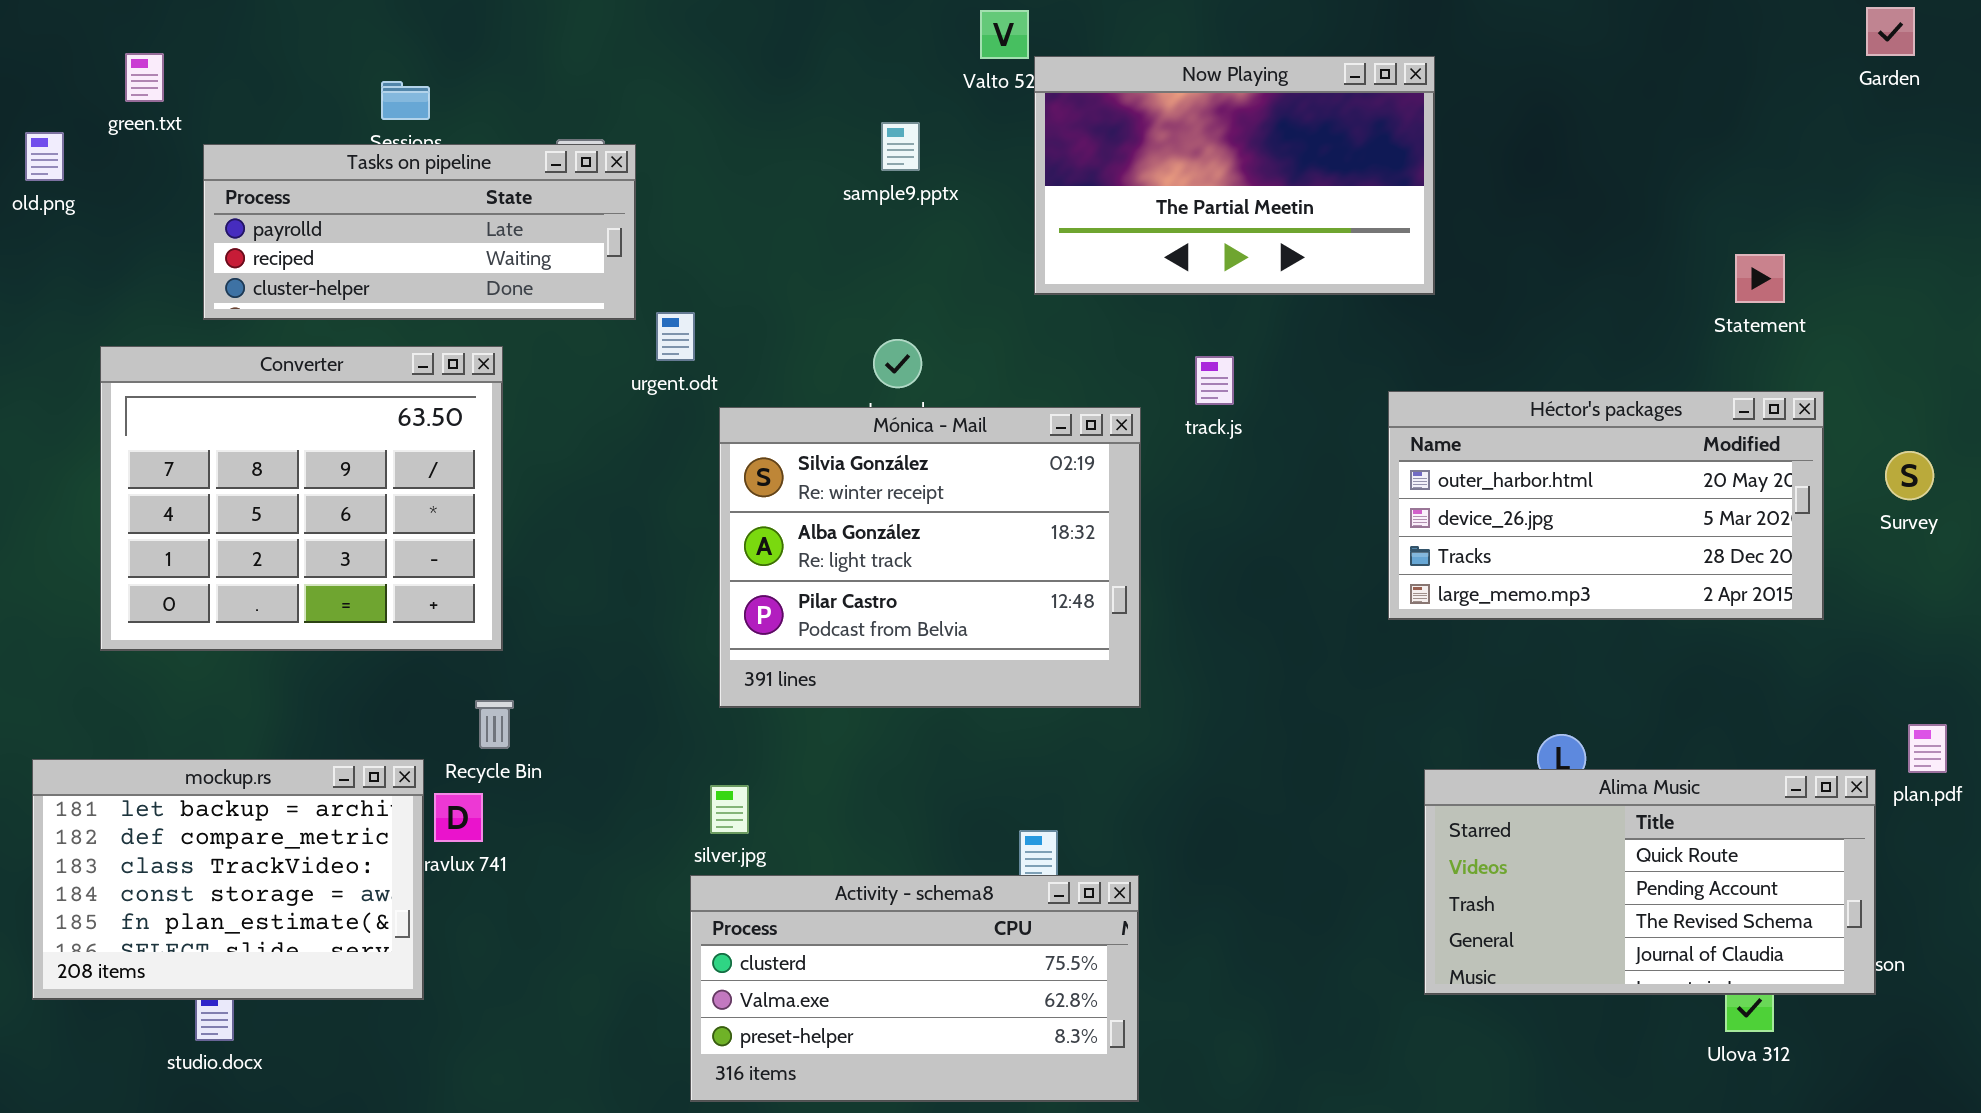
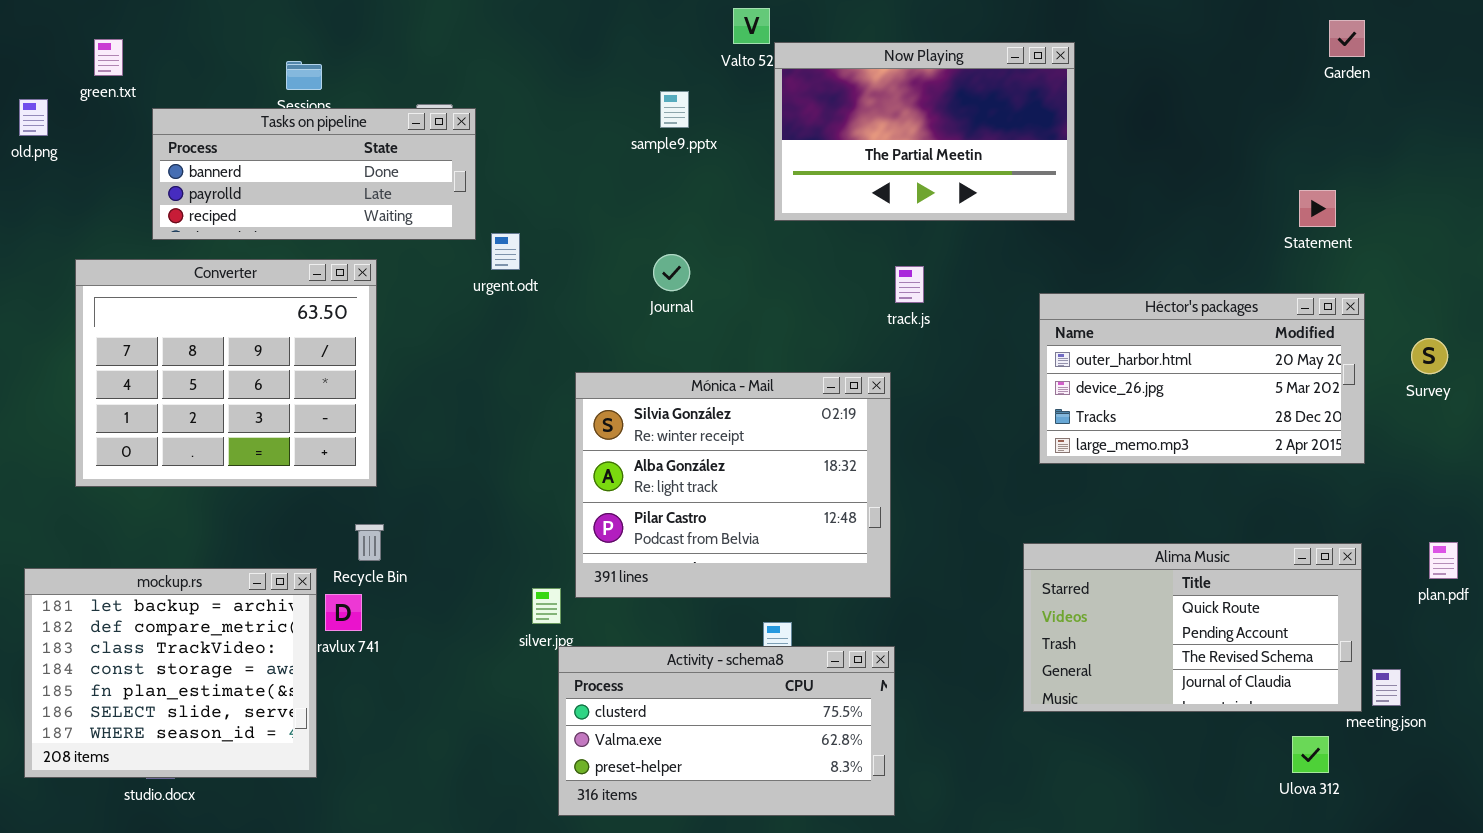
Garden: [1866,7,1915,56] -> [1329,20,1365,57], moved
Tasks on pipeline: [203,144,636,320] -> [152,108,476,240], scrolled up 1 row
Mónica - Mail: [719,407,1141,708] -> [575,372,891,598], moved
mockup.rs: [32,759,424,1000] -> [24,568,317,778], resized
Alima Music: [1424,769,1876,995] -> [1023,543,1362,712], moved
Activity - schema8: [690,875,1139,1102] -> [558,646,895,816], moved

